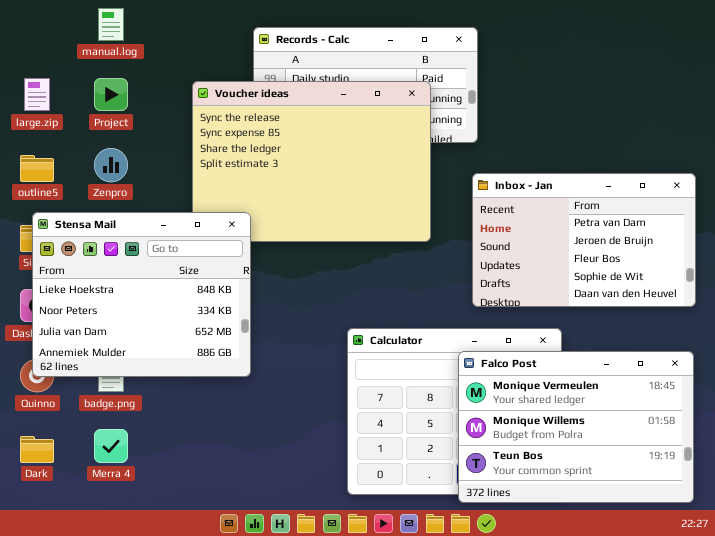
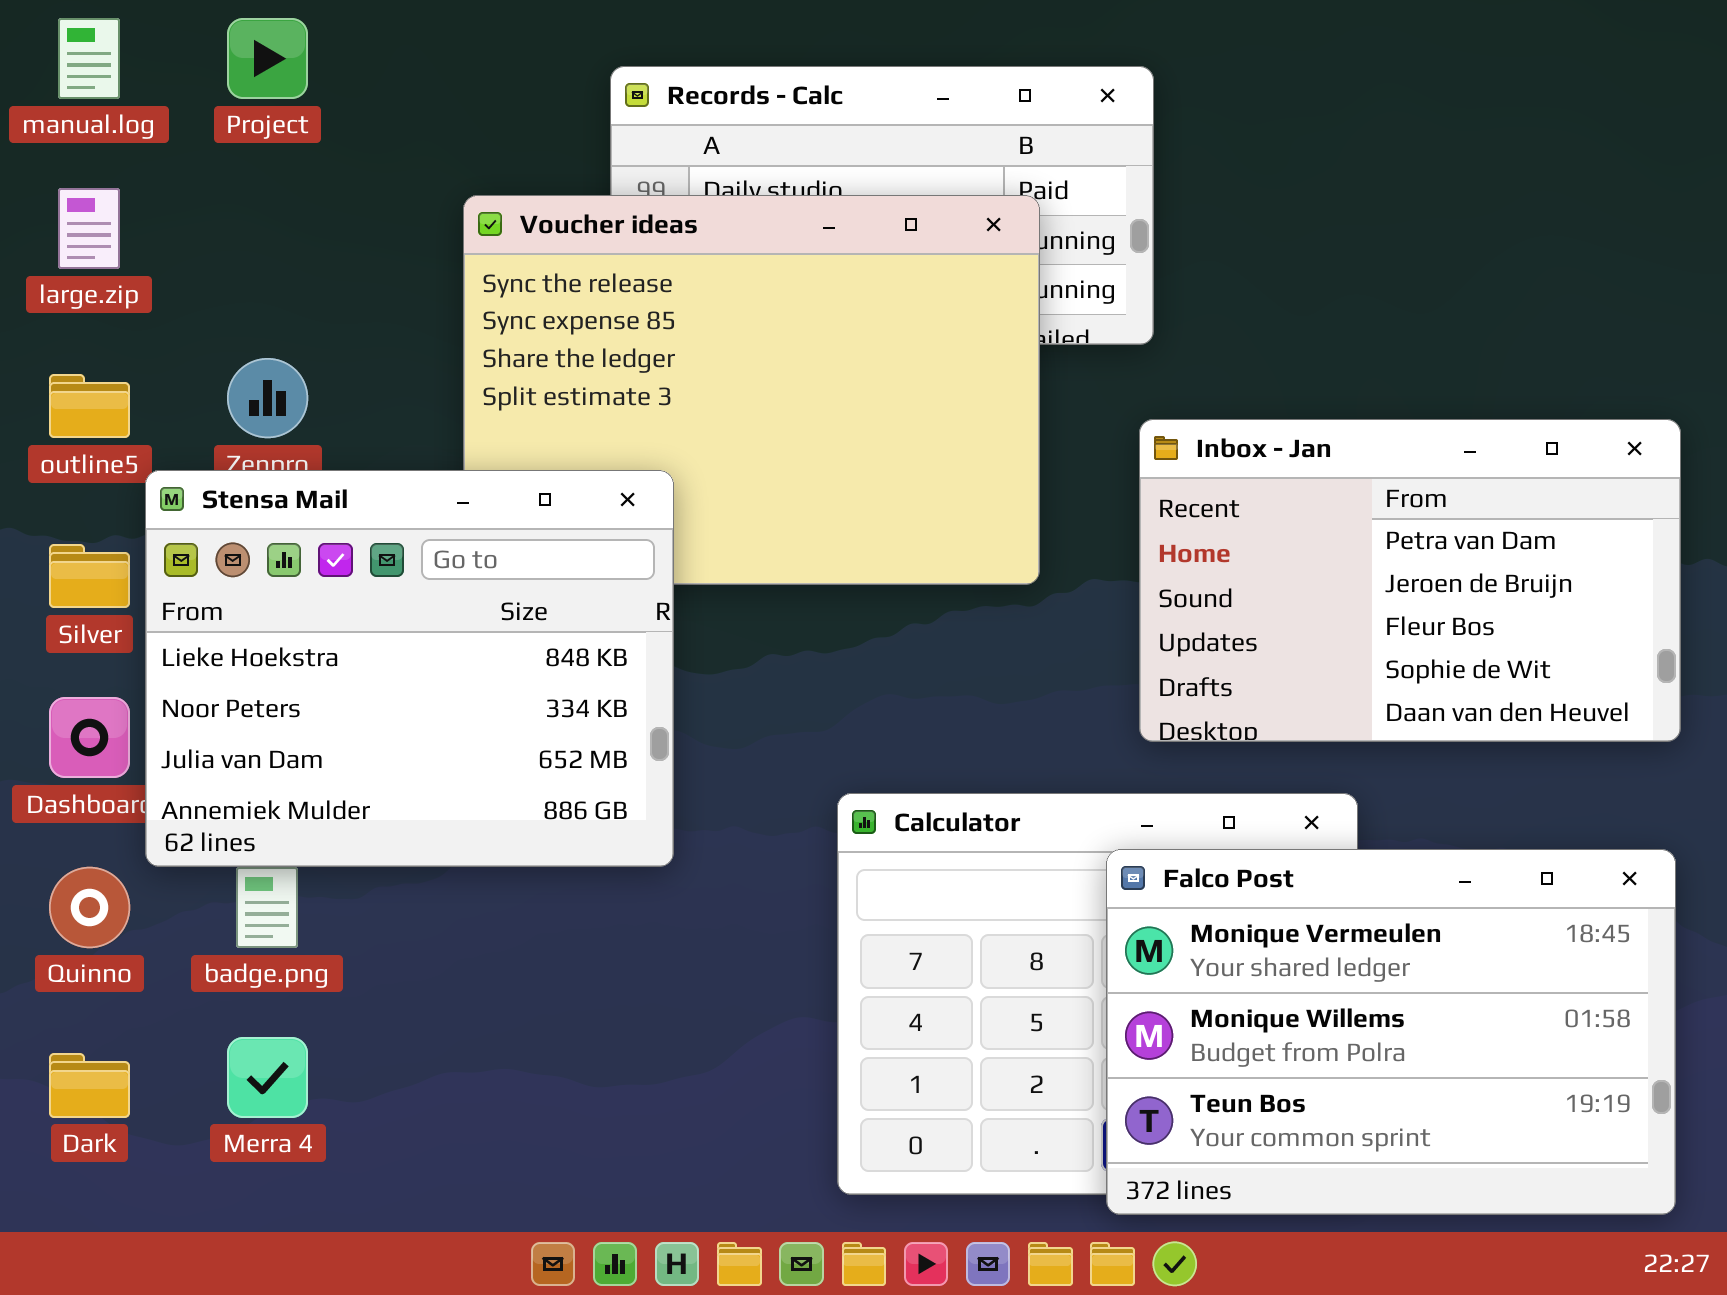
manual.log: [98,8,124,41] -> [58,18,120,99], moved
Project: [94,78,128,111] -> [227,18,308,99], moved
Stensa Mail: [32,212,251,377] -> [145,470,674,867], moved

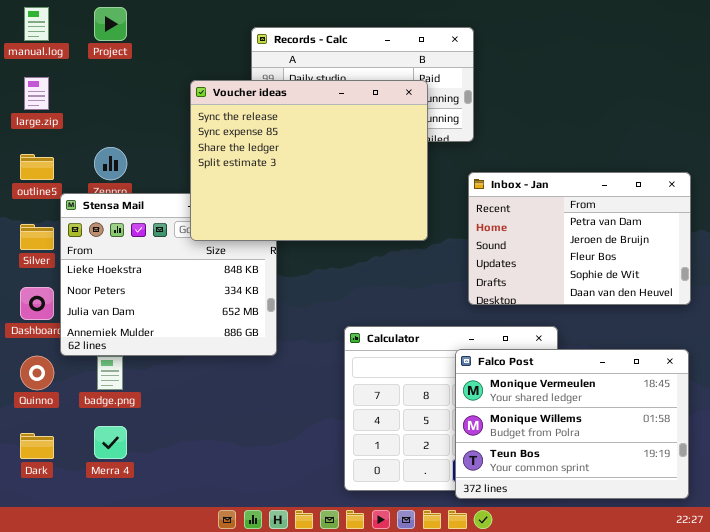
Voucher ideas: [463,195,1040,585] -> [190,80,428,241], raised

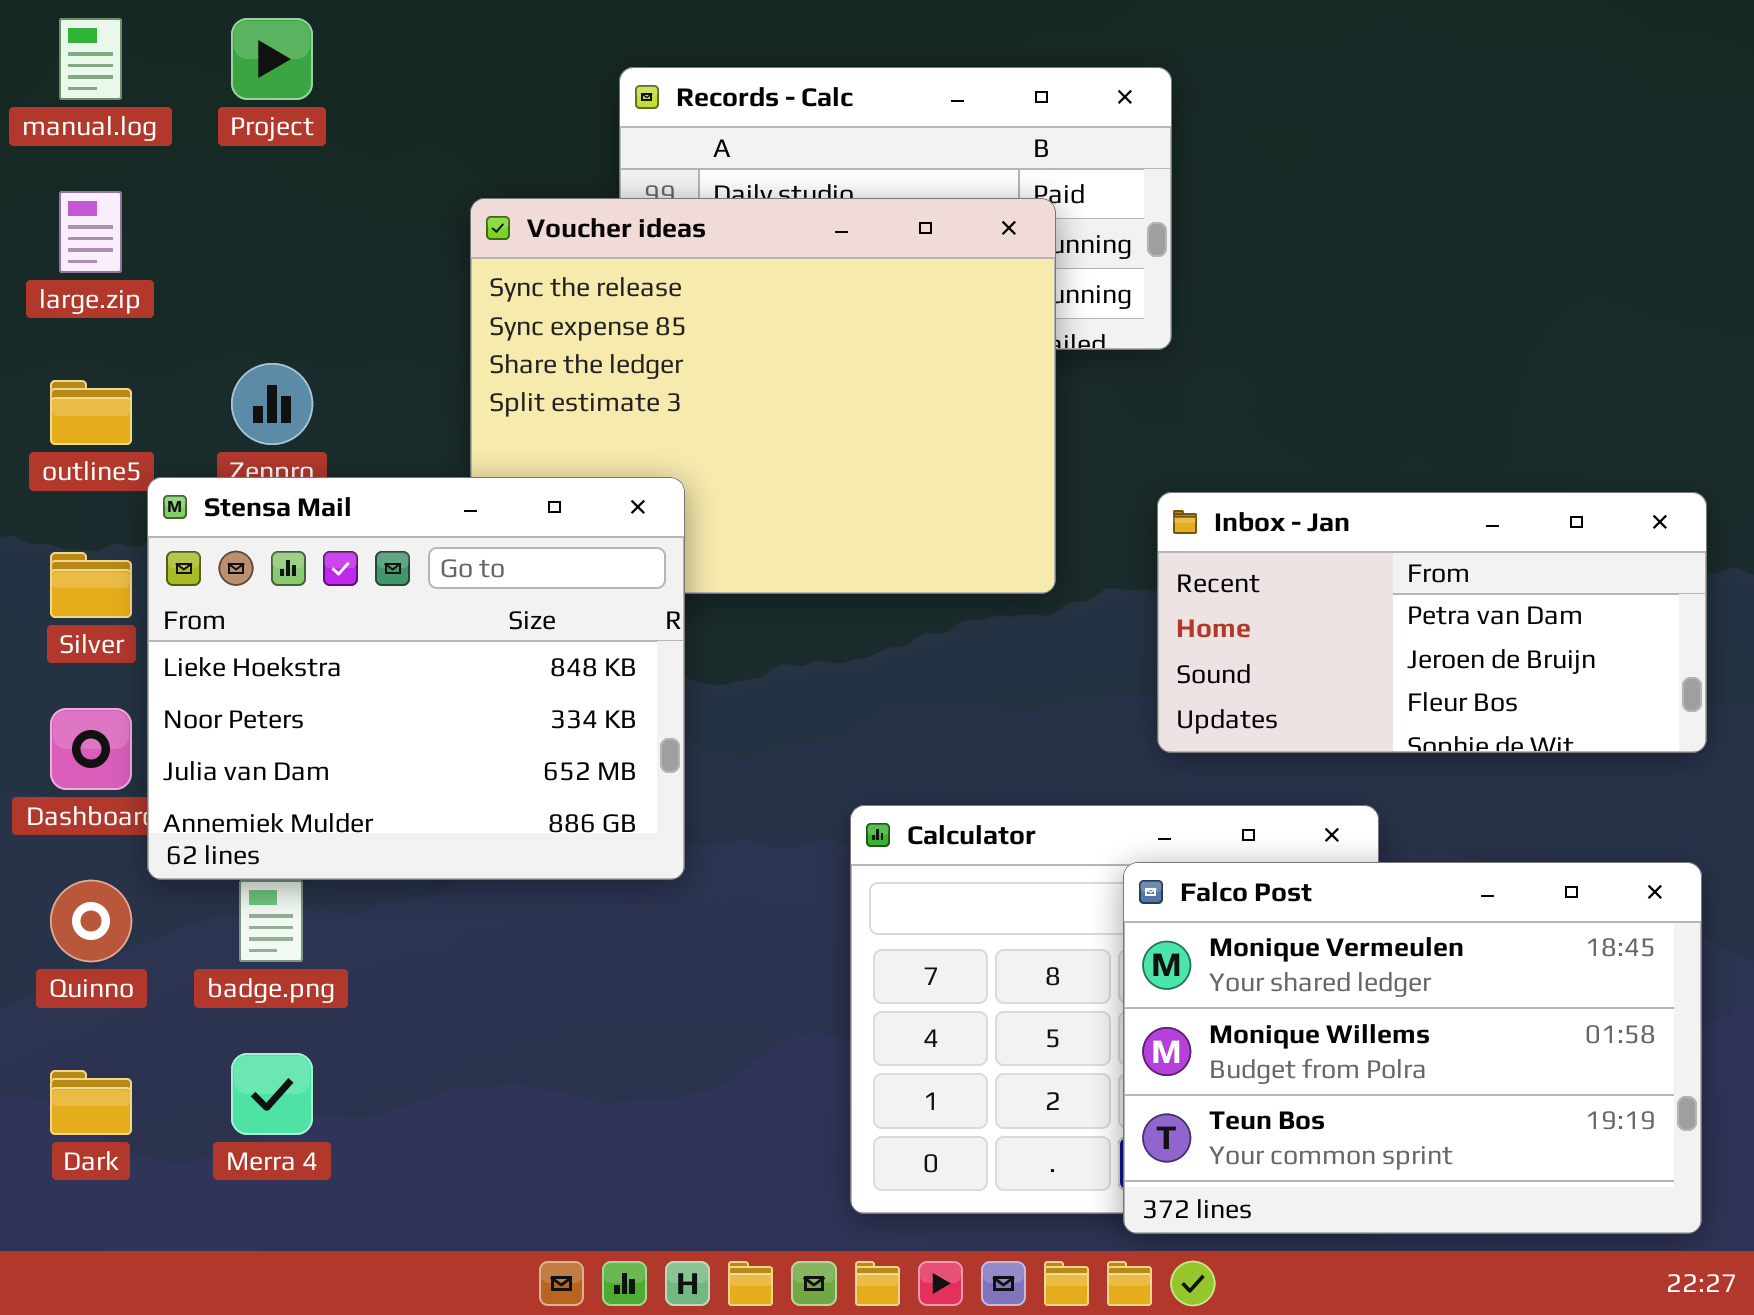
Inbox - Jan: [468,172,691,305] -> [1157,492,1707,753], resized
Stensa Mail: [60,193,277,356] -> [147,477,685,880], raised

